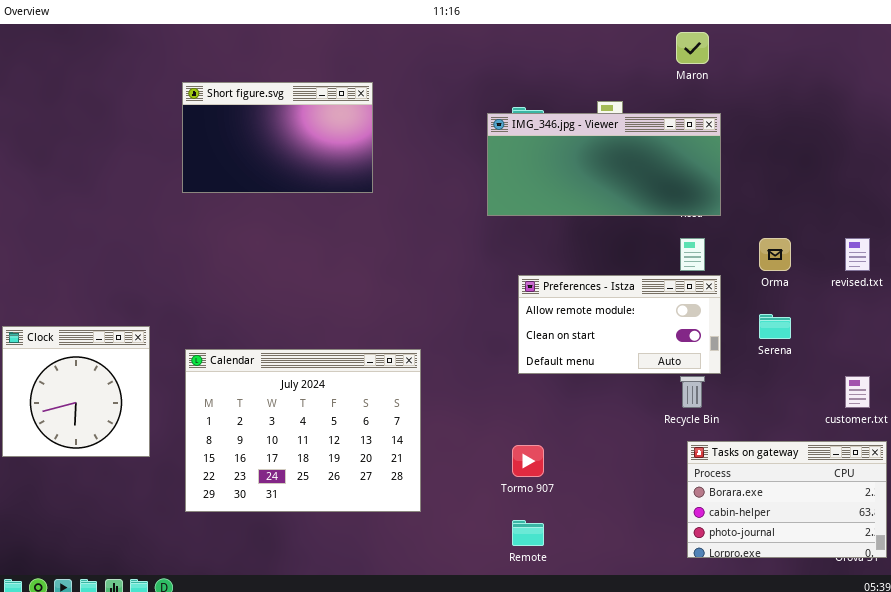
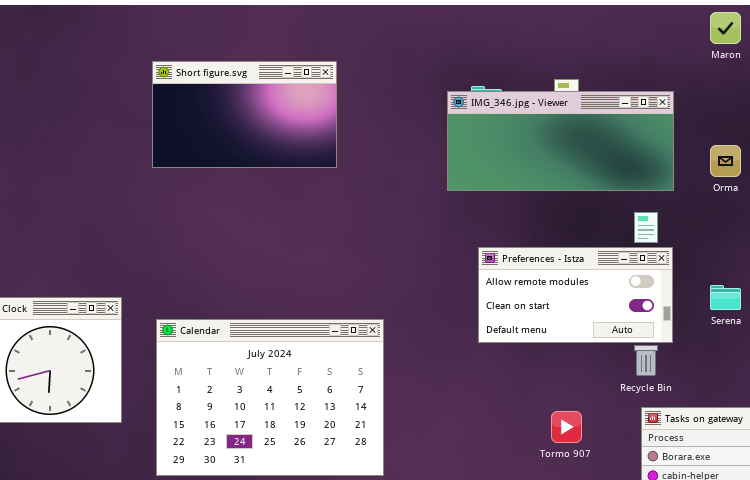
Maron: [676,32,709,64] -> [710,12,741,44], moved
Orma: [759,238,791,271] -> [710,145,741,177], moved
Tormo 907: [512,445,544,477] -> [551,411,582,443], moved

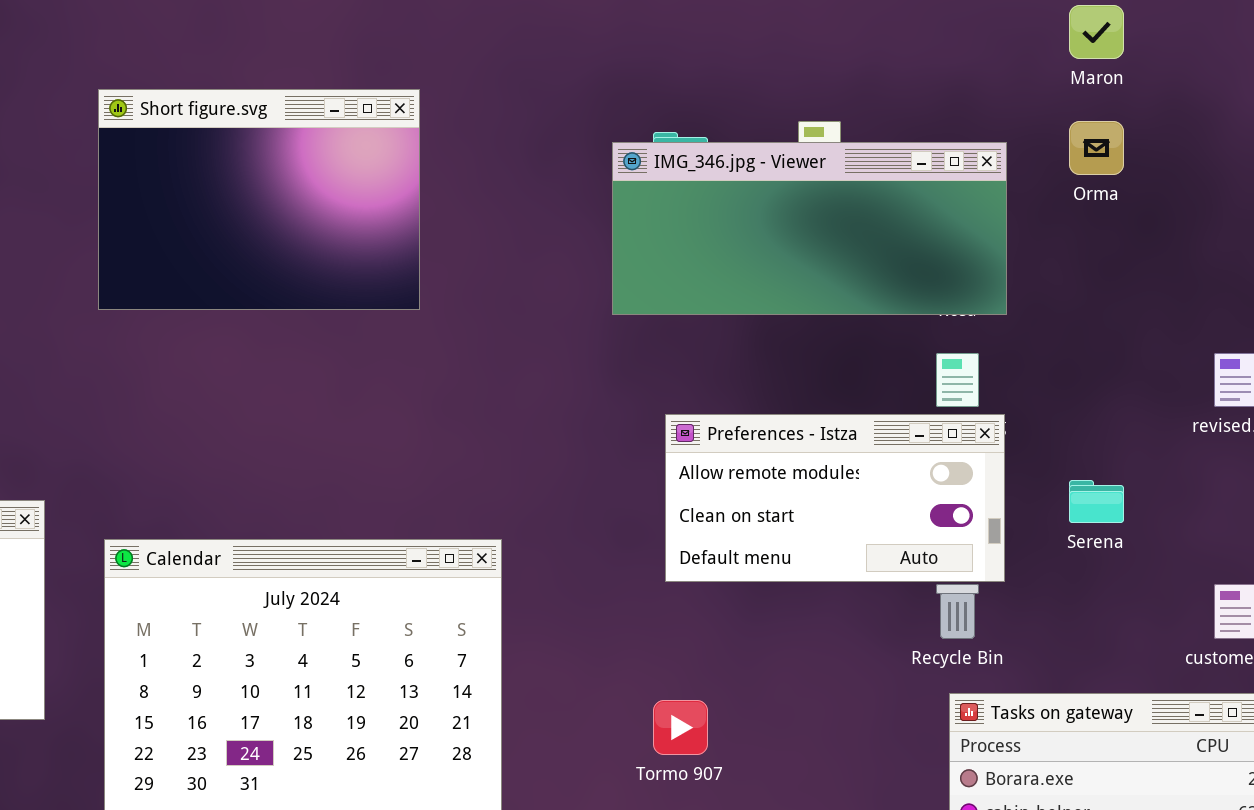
Short figure.svg: [152,61,337,168] -> [98,89,420,310], resized
Orma: [710,145,741,177] -> [1069,121,1124,175], moved
Tormo 907: [551,411,582,443] -> [653,700,708,755], moved

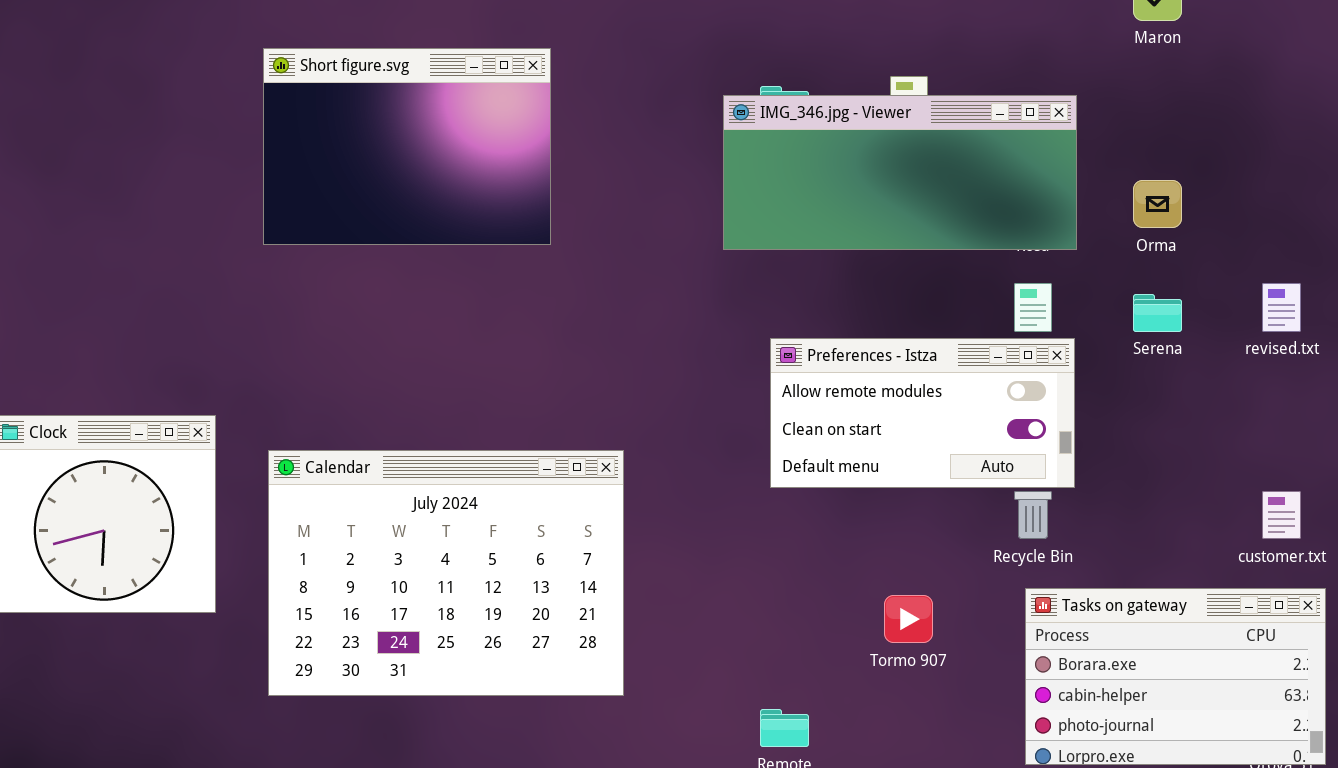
Orma: [1069,121,1124,175] -> [1133,180,1182,228], moved
Serena: [1069,480,1124,523] -> [1133,294,1182,332], moved
Tormo 907: [653,700,708,755] -> [884,595,933,643], moved

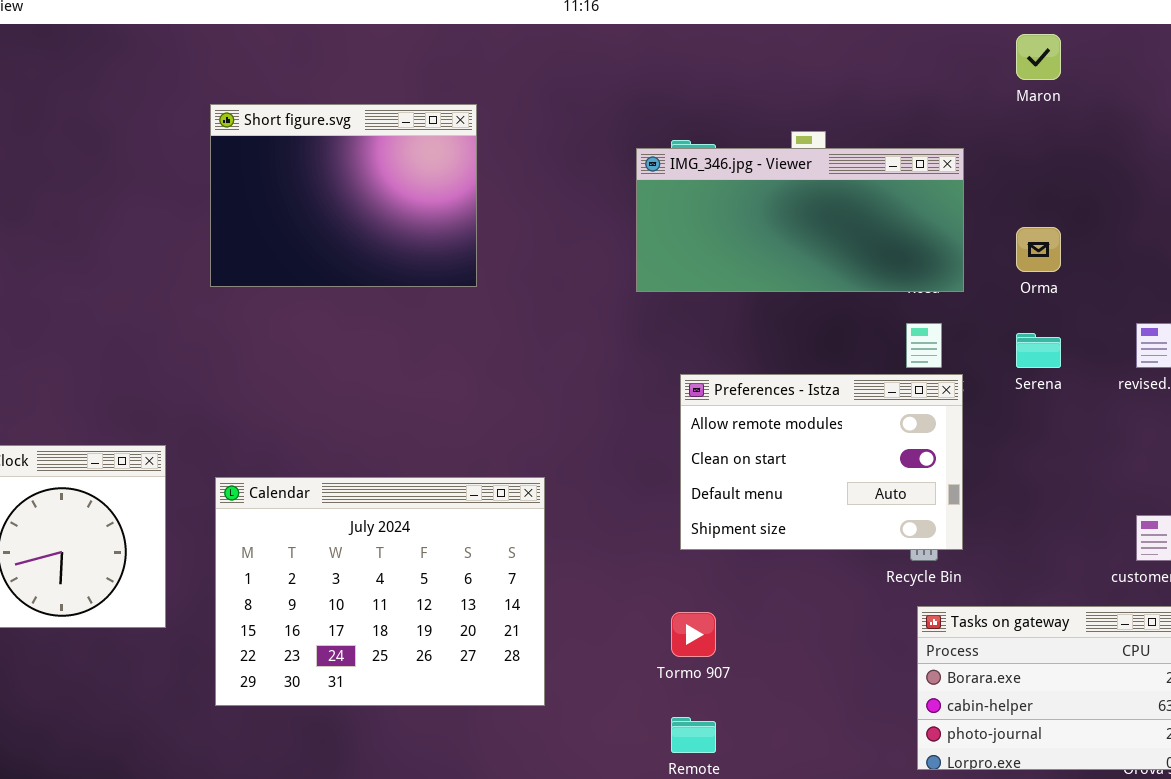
Preferences - Istza: [770,338,1075,488] -> [680,374,963,550], resized
Tormo 907: [884,595,933,643] -> [671,612,716,657], moved

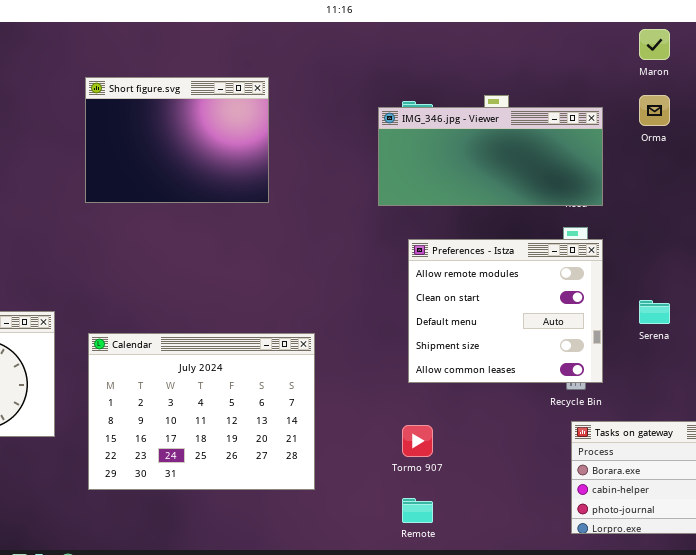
Orma: [1016,227,1061,272] -> [639,95,670,126], moved
Serena: [1016,333,1061,368] -> [639,300,670,324], moved
Preferences - Istza: [680,374,963,550] -> [408,239,603,383], resized

